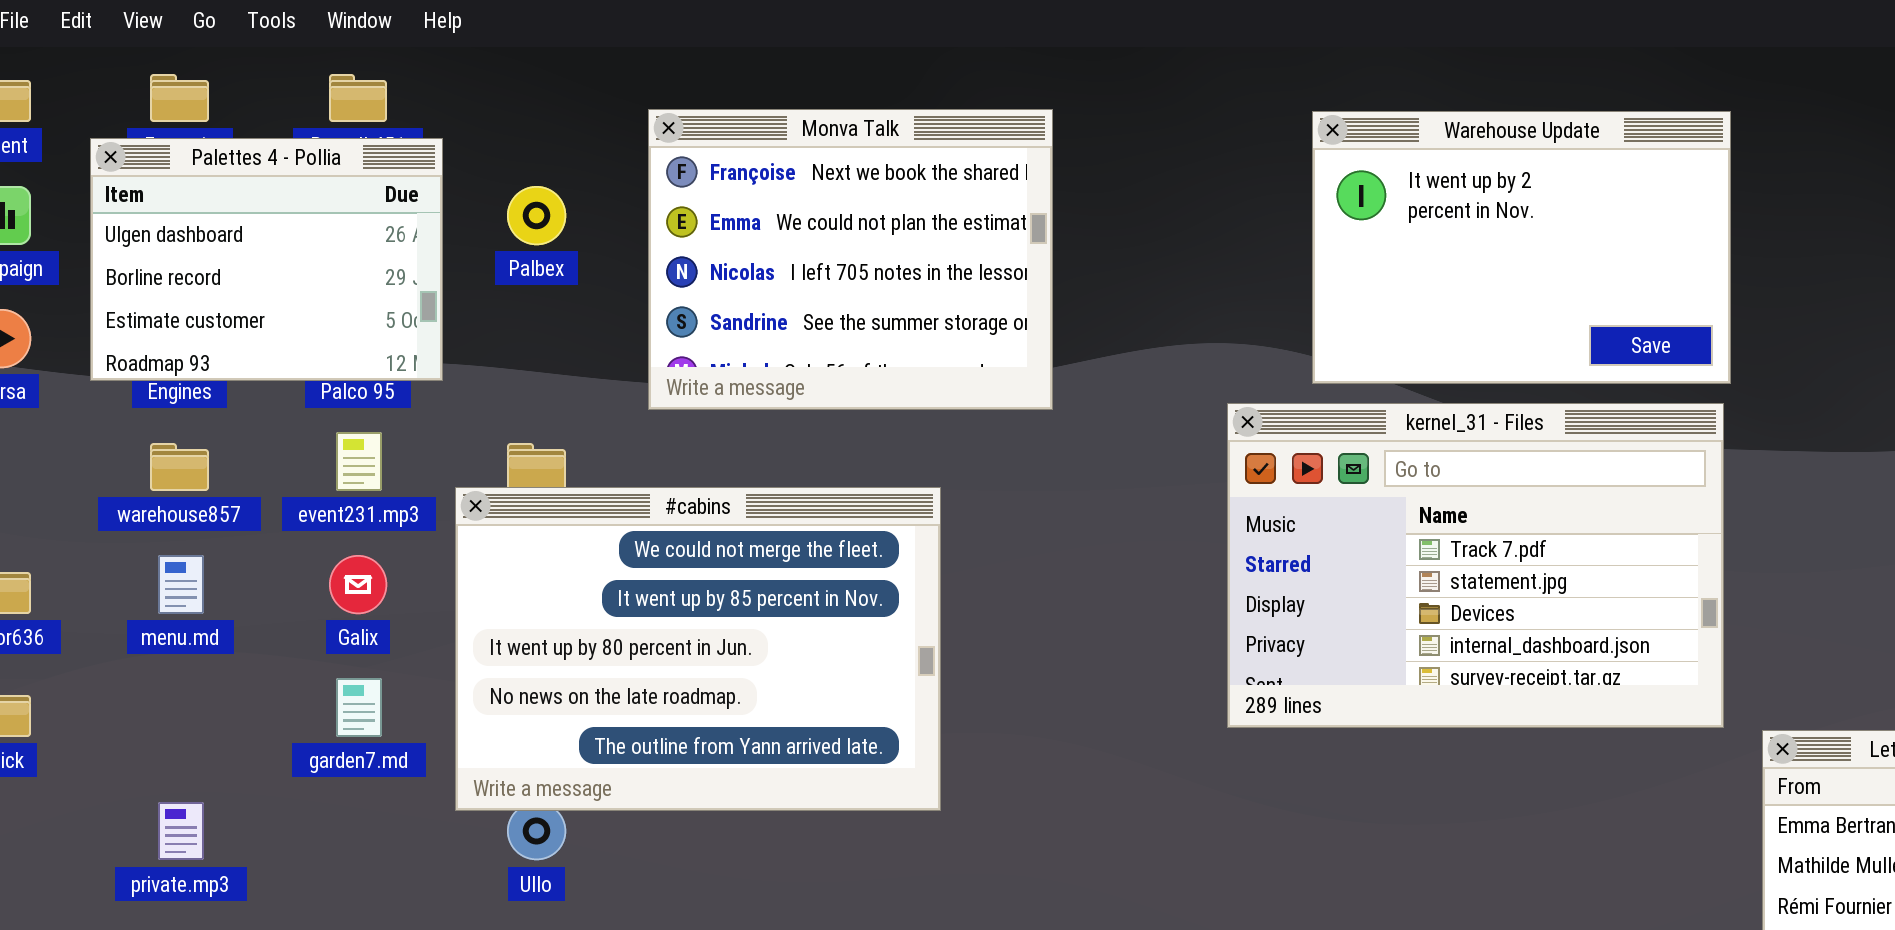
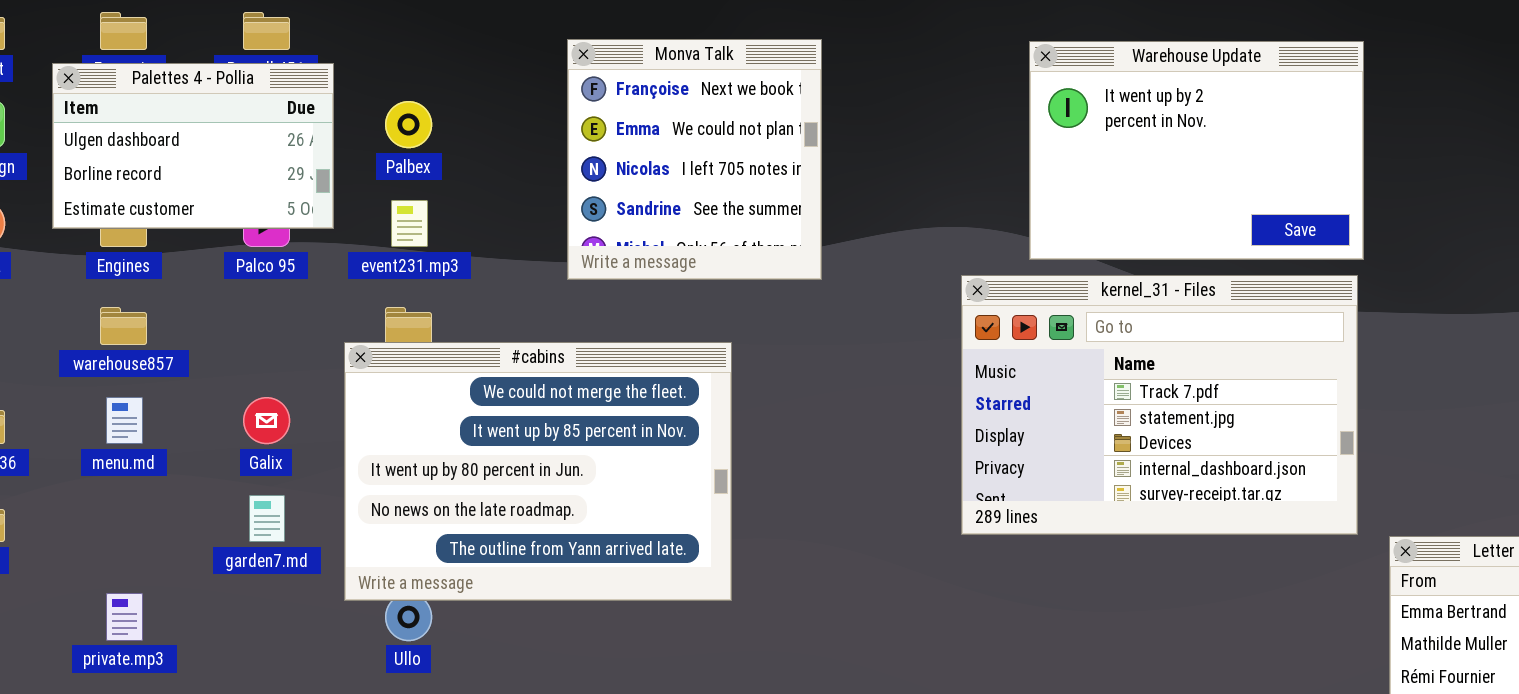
Monva Talk: [648,109,1053,410] -> [567,39,822,280], resized
Palettes 4 - Pollia: [90,138,443,381] -> [52,63,334,229], resized
event231.mp3: [336,432,382,491] -> [391,200,428,247], moved

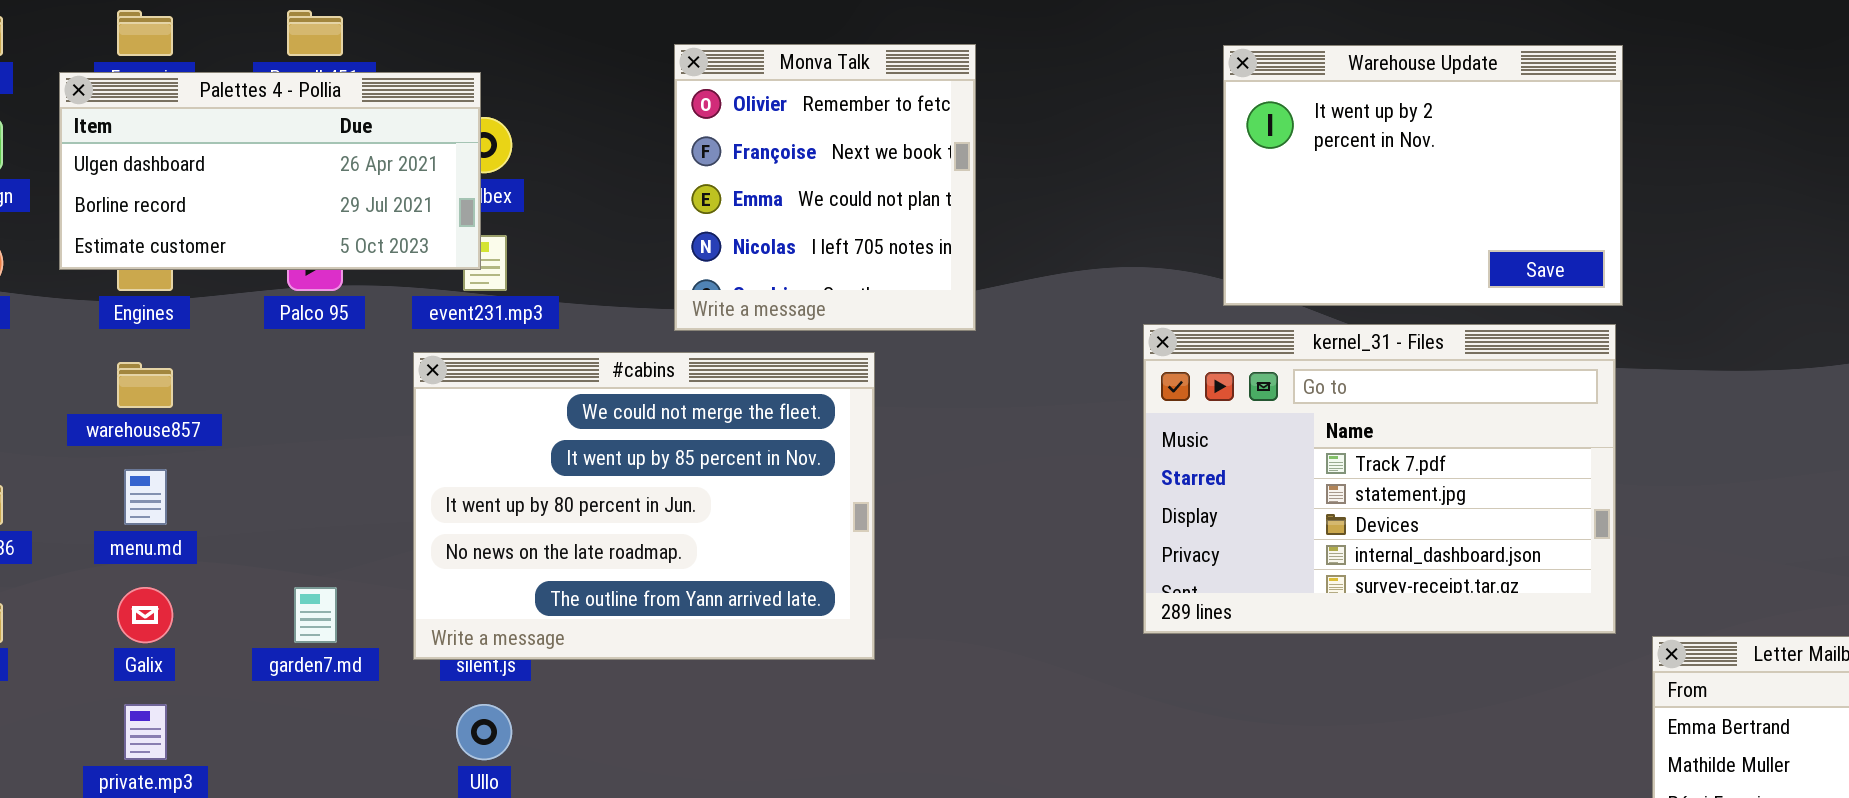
Monva Talk: [567,39,822,280] -> [674,44,976,331], scrolled up 1 row
Palettes 4 - Pollia: [52,63,334,229] -> [59,72,481,270], resized
#cabins: [344,342,732,601] -> [413,352,875,660], moved
Galix: [243,397,290,444] -> [117,587,173,643], moved

